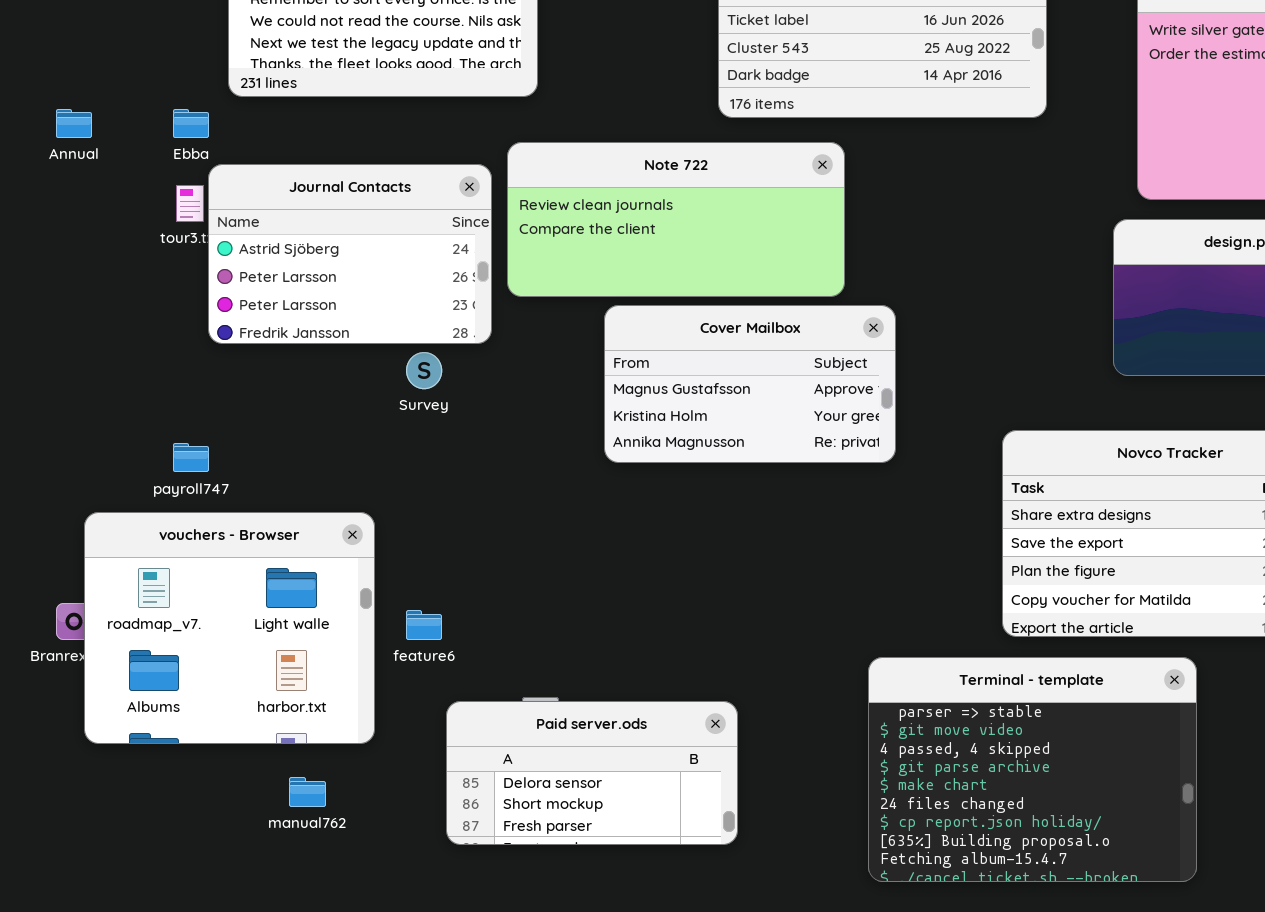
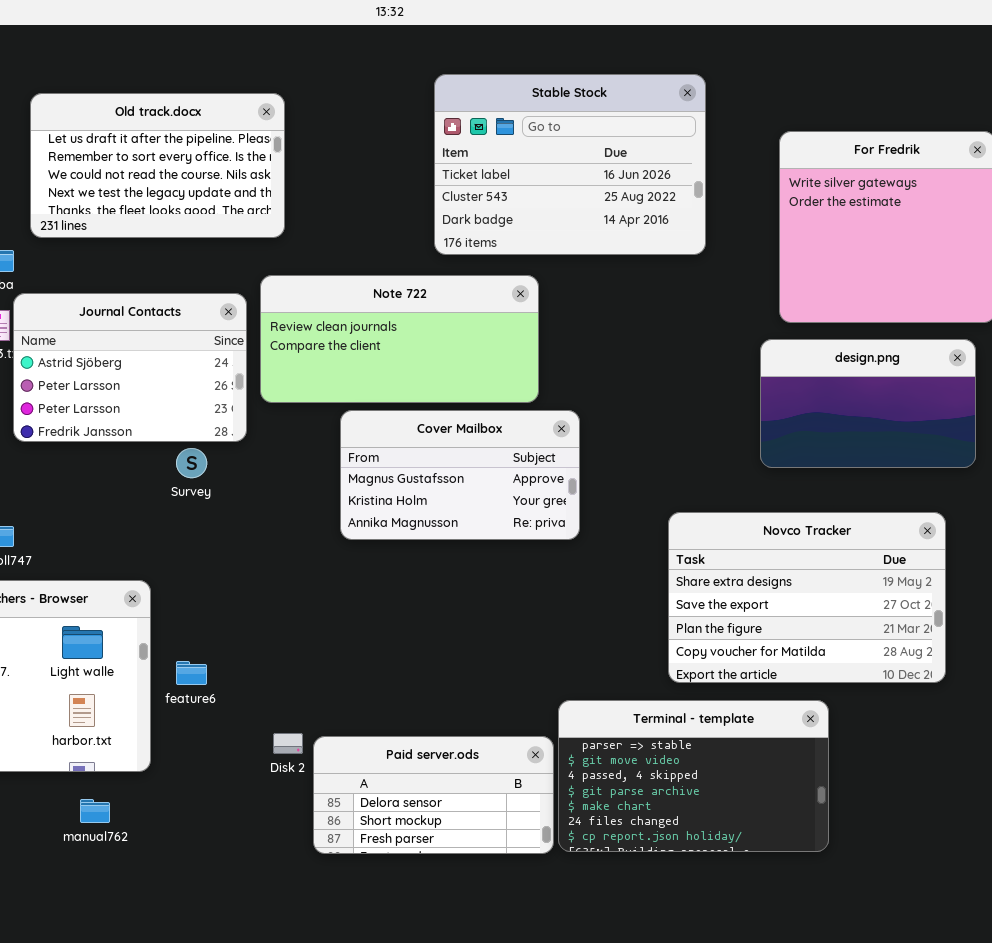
Terminal - template: [868,657,1197,882] -> [558,700,829,852], resized
Paid server.ods: [446,701,738,845] -> [313,736,554,854], moved

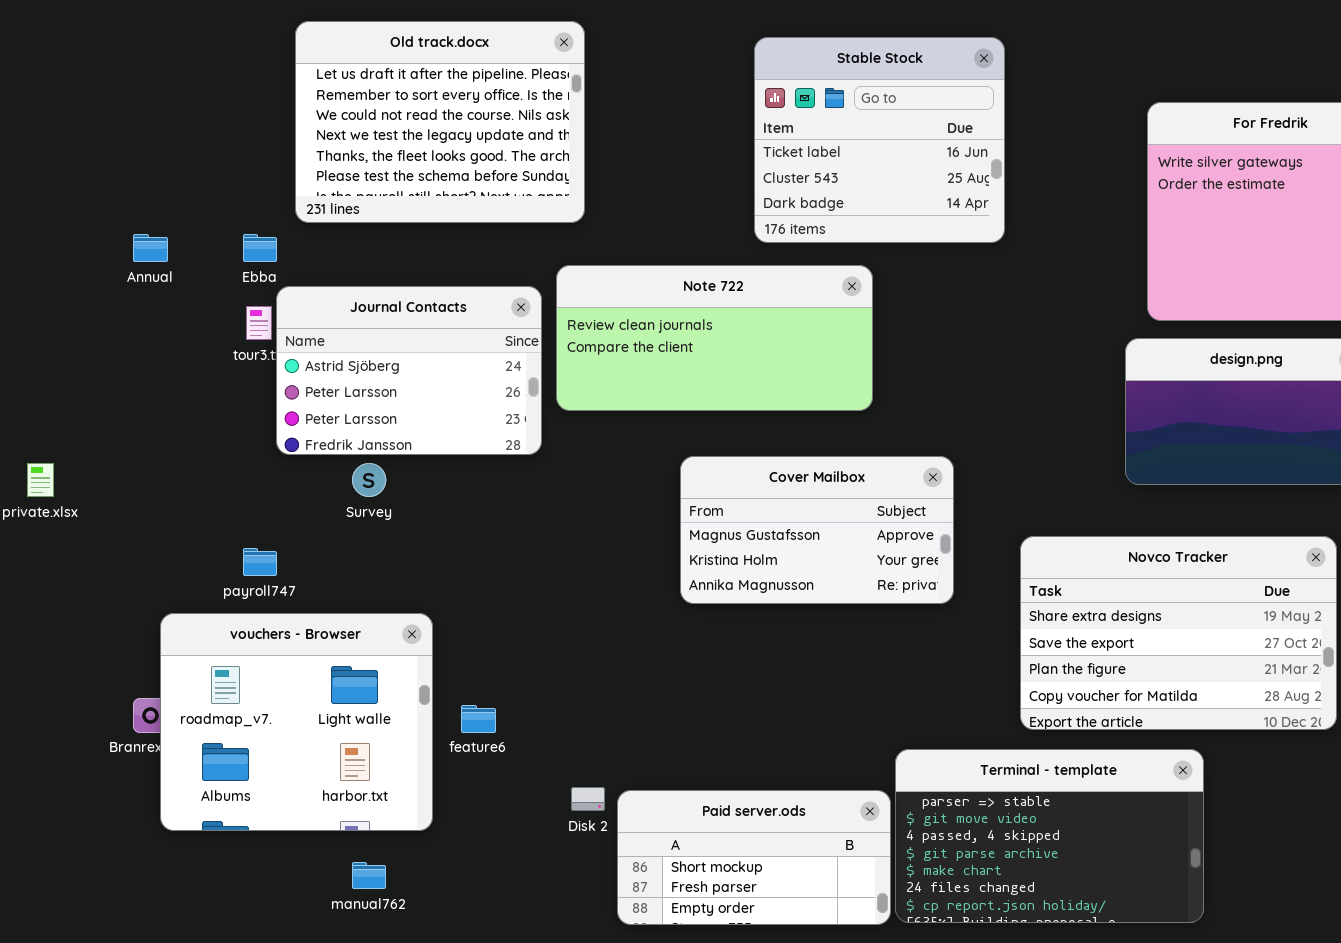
Stable Stock: [434,74,706,255] -> [754,37,1005,243], resized
Old track.docx: [30,93,285,238] -> [295,21,585,223], resized
Cover Mailbox: [340,410,580,540] -> [680,456,954,604], moved
Survey: [176,448,207,478] -> [352,463,386,497], moved
Paid server.ods: [313,736,554,854] -> [617,790,891,925], scrolled down 1 row

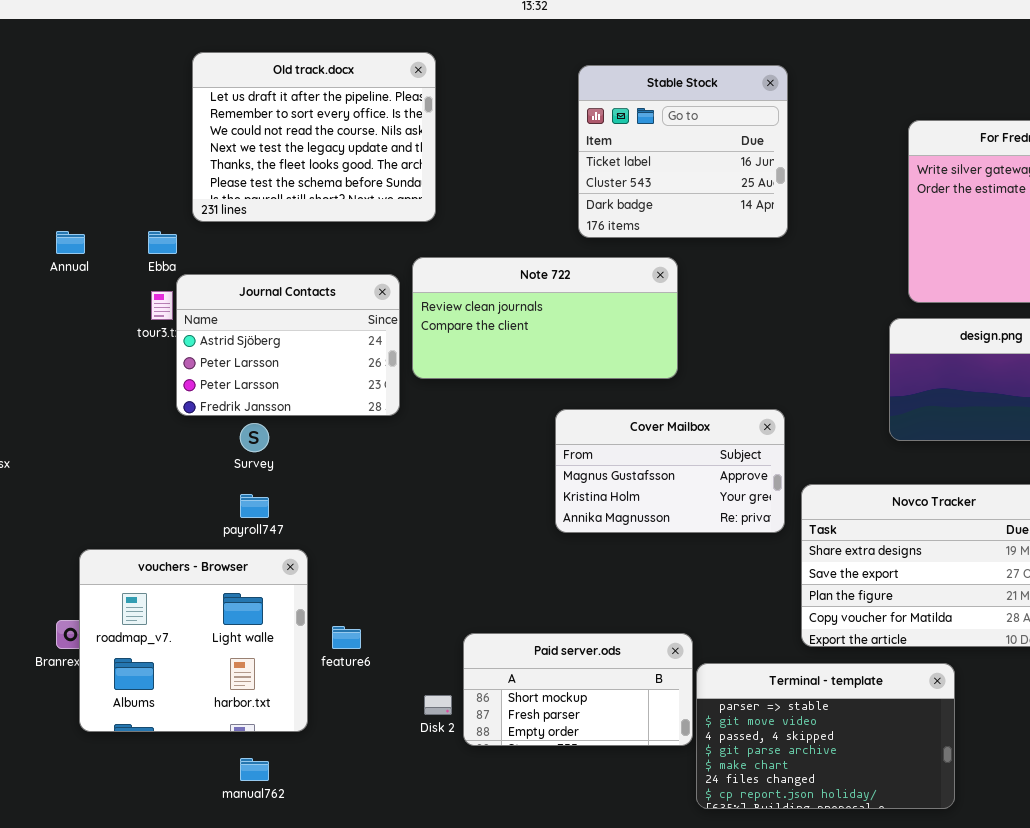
Cover Mailbox: [680,456,954,604] -> [555,409,785,533], moved
payroll747: [243,548,277,576] -> [240,494,269,518], moved
Paid server.ods: [617,790,891,925] -> [463,633,693,746], moved

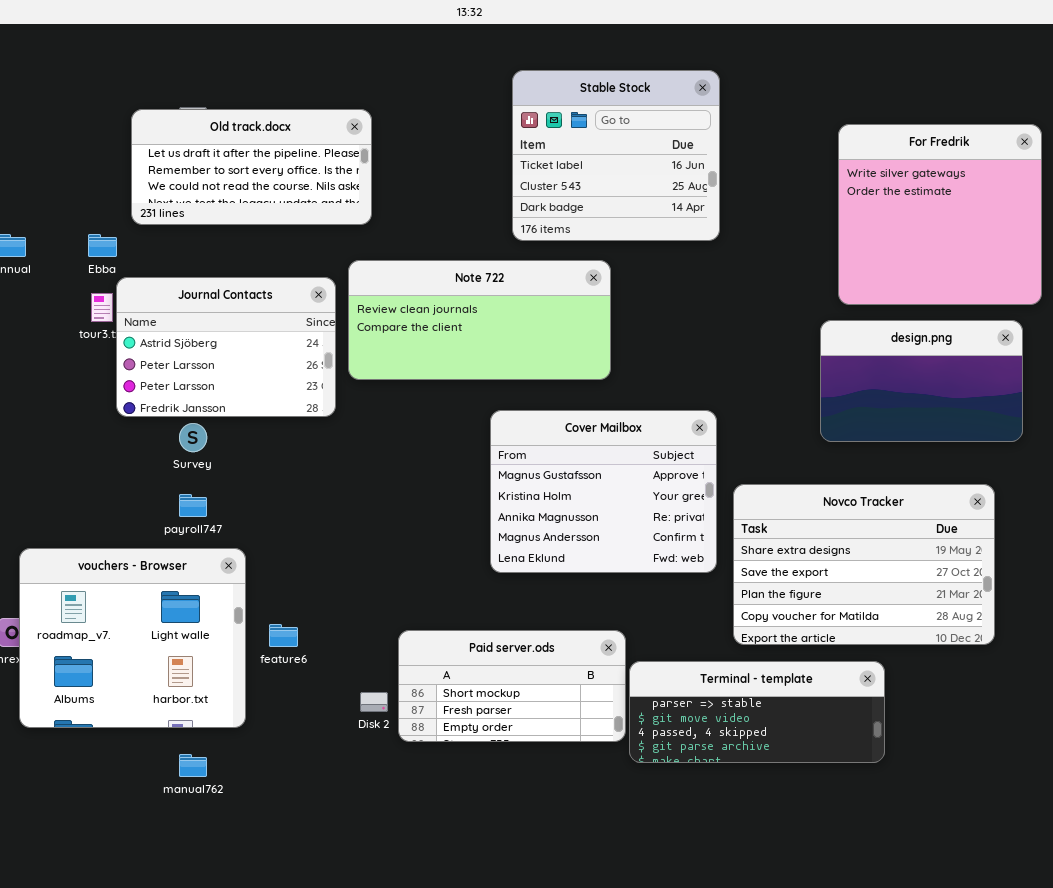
Old track.docx: [192,52,436,222] -> [131,109,372,225], resized
Cover Mailbox: [555,409,785,533] -> [490,410,717,573], resized
Terminal - template: [696,663,955,809] -> [629,661,885,763], resized

